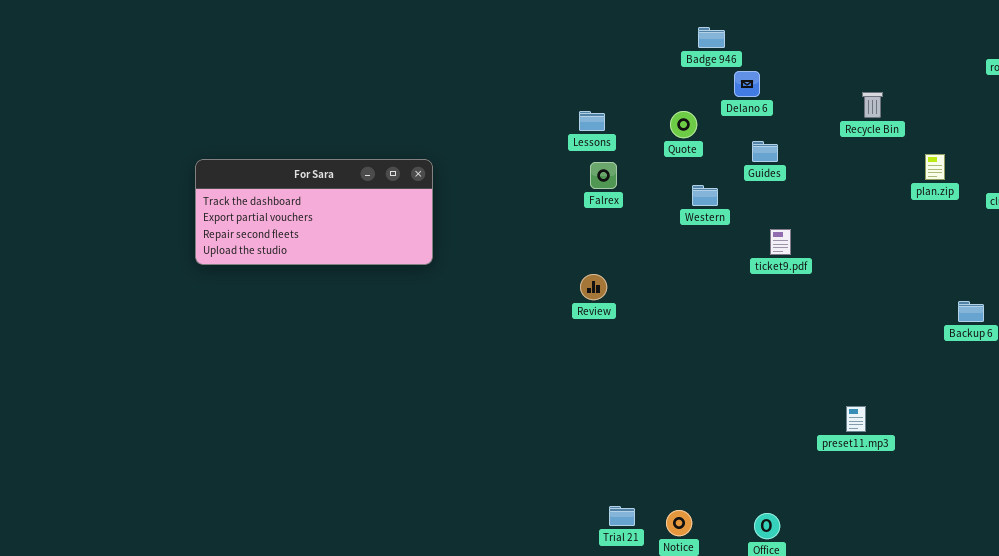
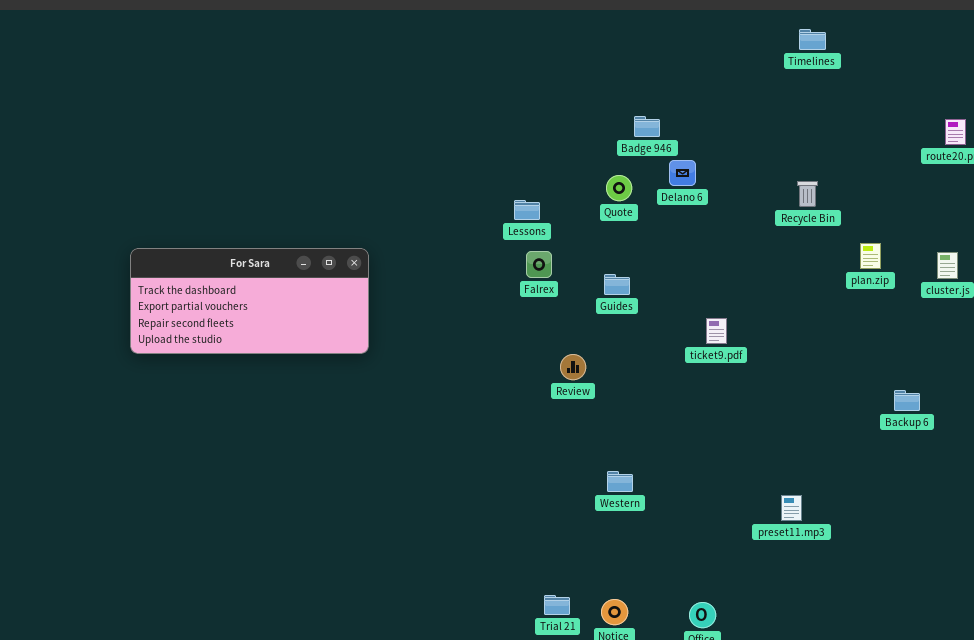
Quote: [670,111,697,138] -> [606,175,632,201], moved
Guides: [752,141,778,162] -> [604,274,630,295], moved
Western: [692,185,718,206] -> [607,471,633,492], moved
Review: [580,274,607,300] -> [560,354,586,380], moved

